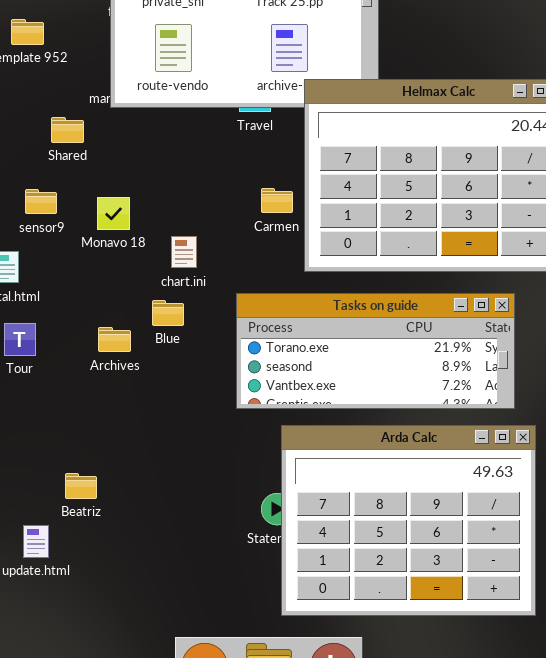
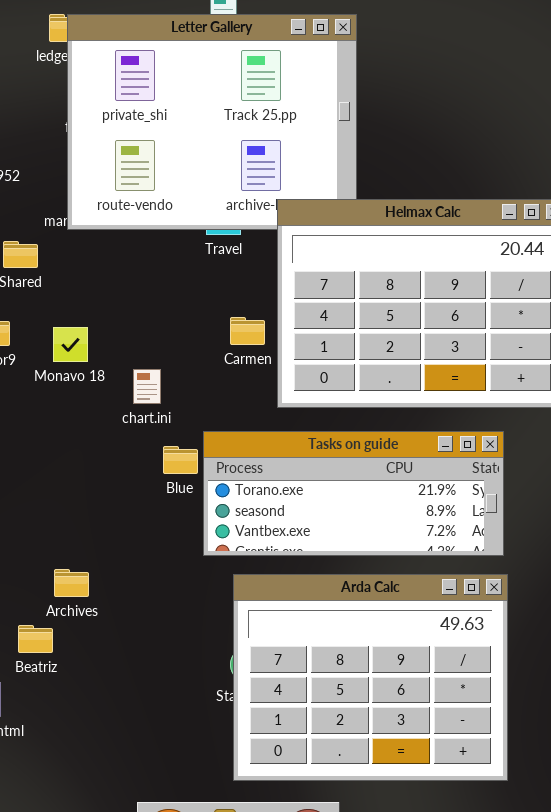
Blue: [152,300,184,326] -> [163,446,198,474], moved
Archives: [98,327,131,352] -> [54,569,89,597], moved
Arda Calc: [281,425,536,616] -> [233,574,508,781], moved

